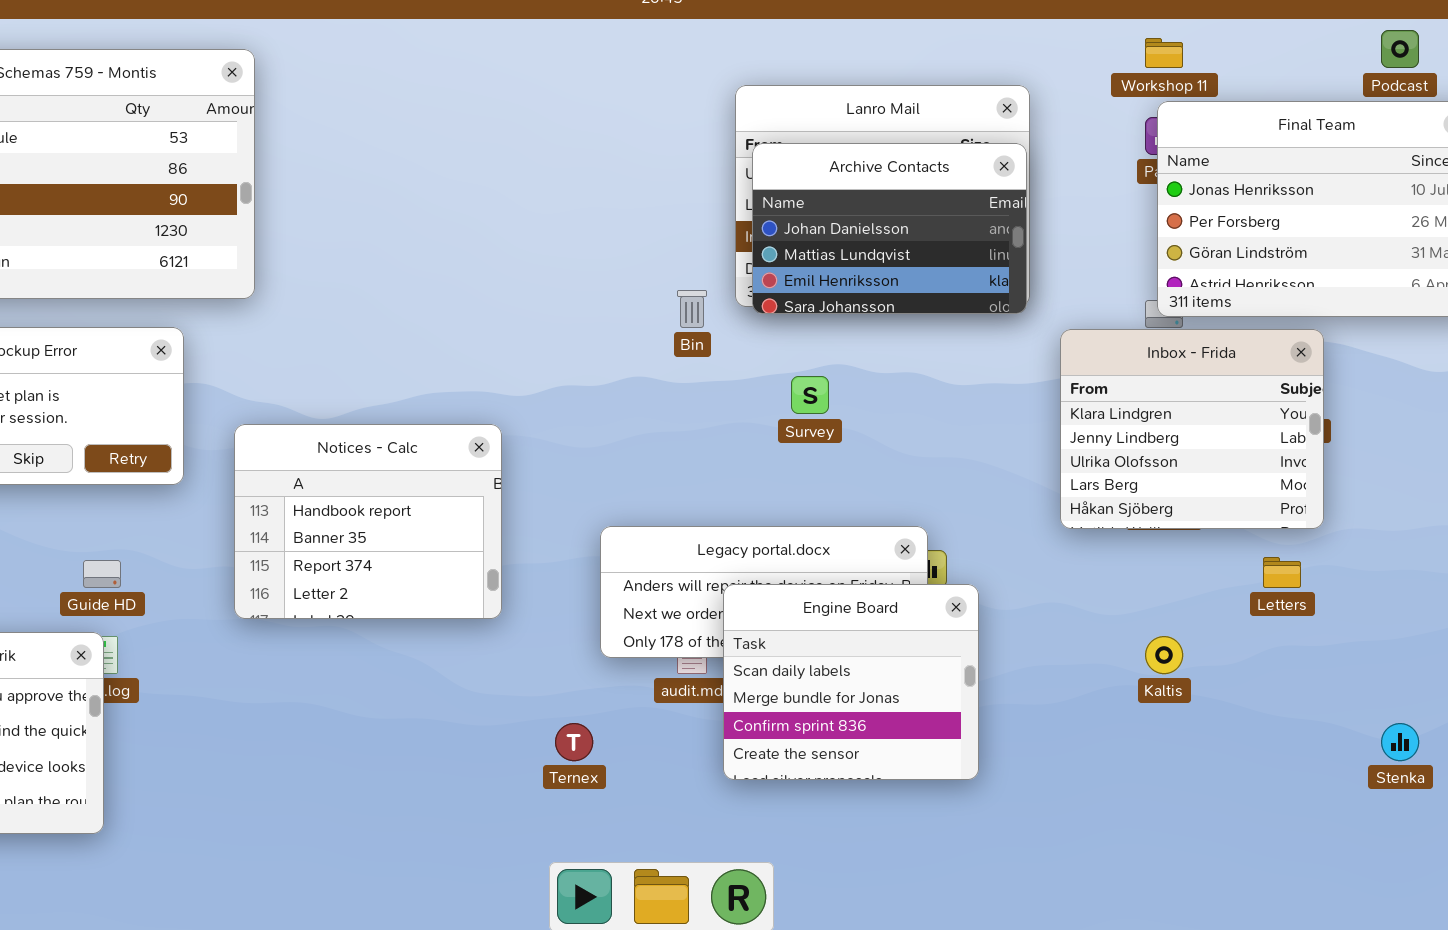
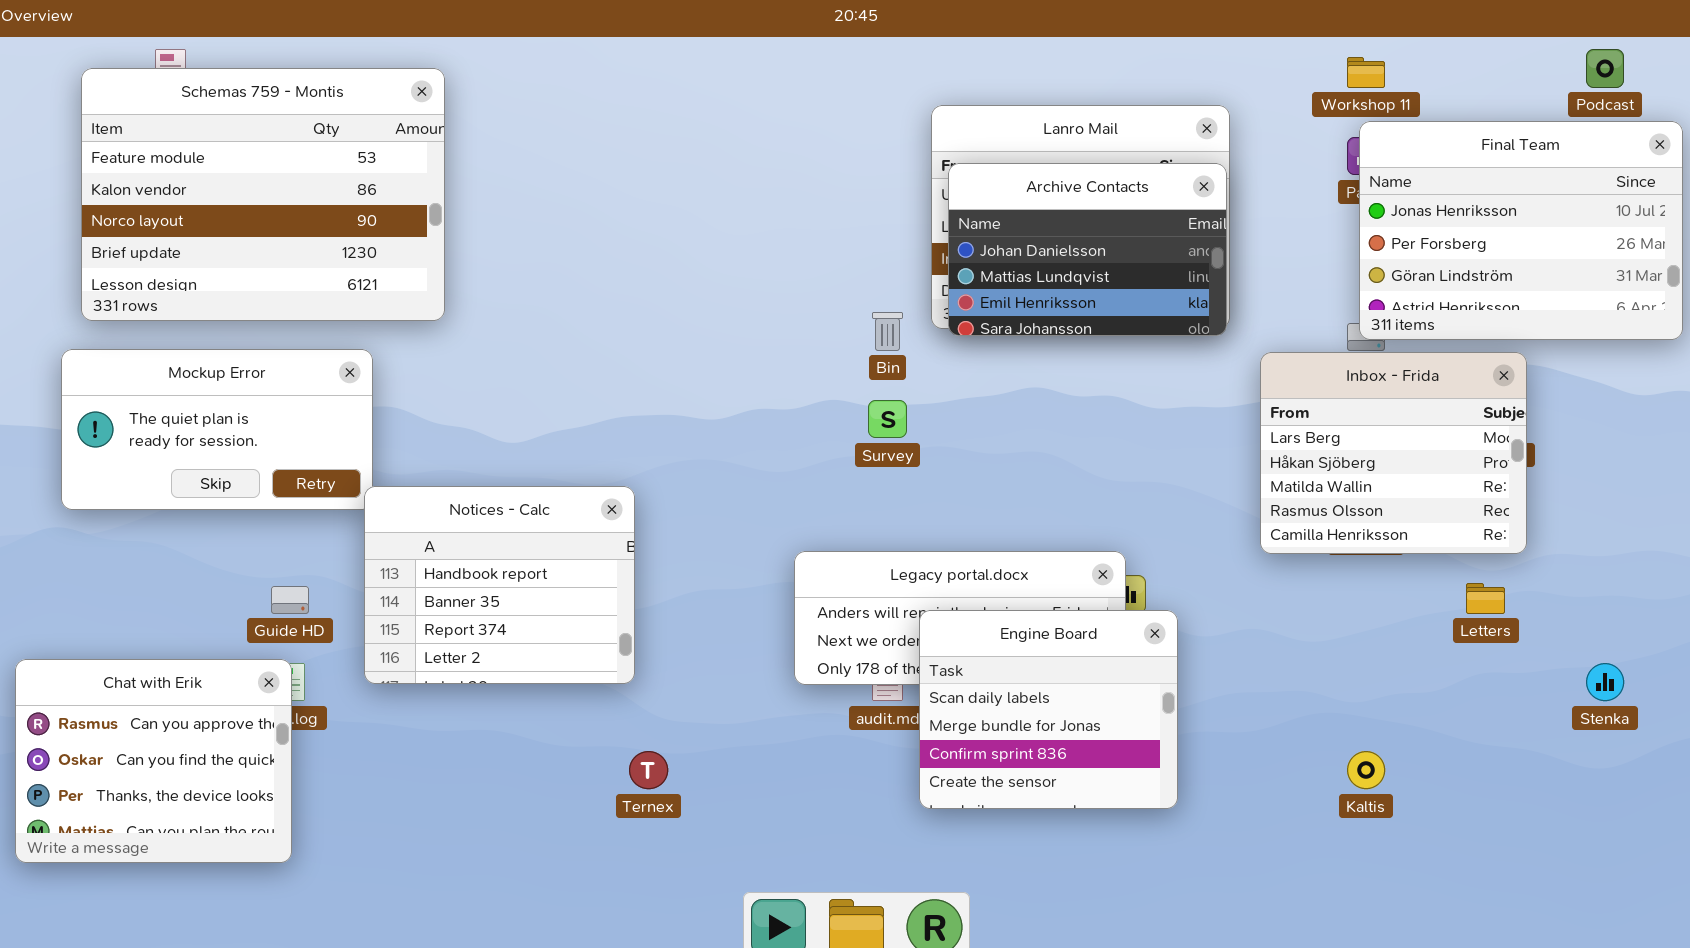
Inbox - Frida: [1060,329,1324,529] -> [1260,352,1527,554], scrolled down 3 rows
Survey: [791,376,829,414] -> [868,400,907,438], moved
Notices - Calc: [234,424,502,619] -> [364,486,635,684], moved
Kaltis: [1145,636,1183,674] -> [1347,751,1385,789], moved
Ternex: [555,723,593,761] -> [629,751,668,789], moved
Stenka: [1381,723,1419,761] -> [1586,663,1624,701], moved

